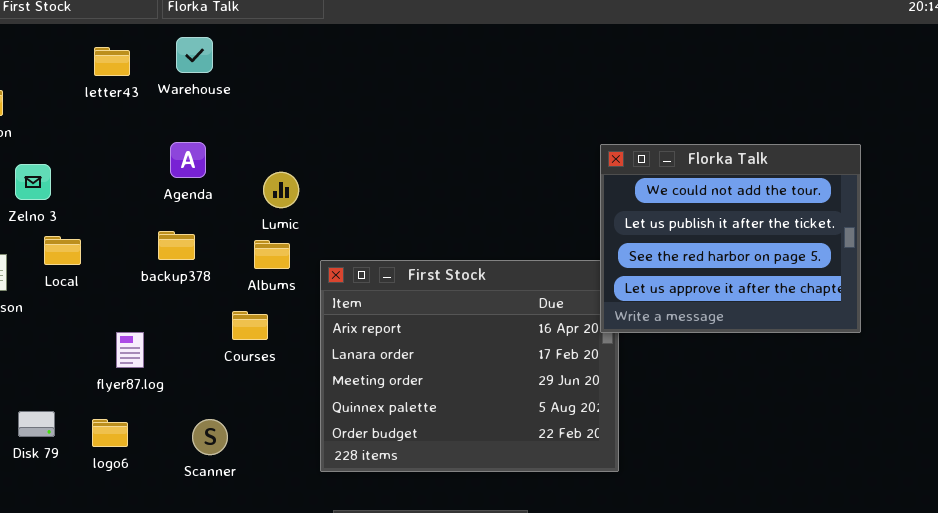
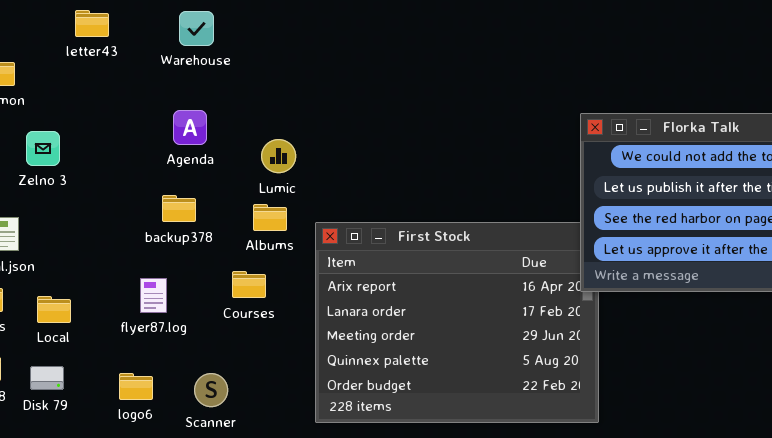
letter43: [94,47,130,76] -> [75,10,109,37], moved
Local: [44,236,81,265] -> [37,296,71,323], moved
flyer87.log: [116,332,144,368] -> [140,278,167,313], moved
logo6: [92,419,128,447] -> [119,373,153,400], moved

